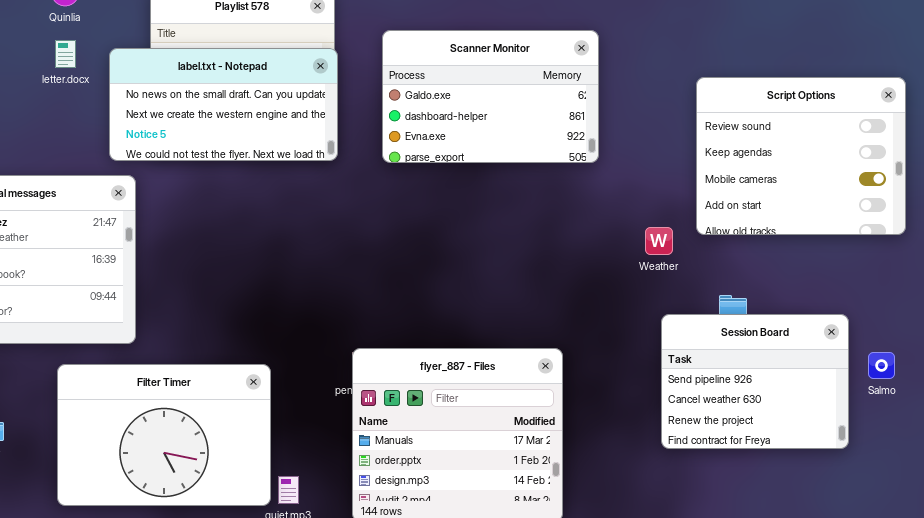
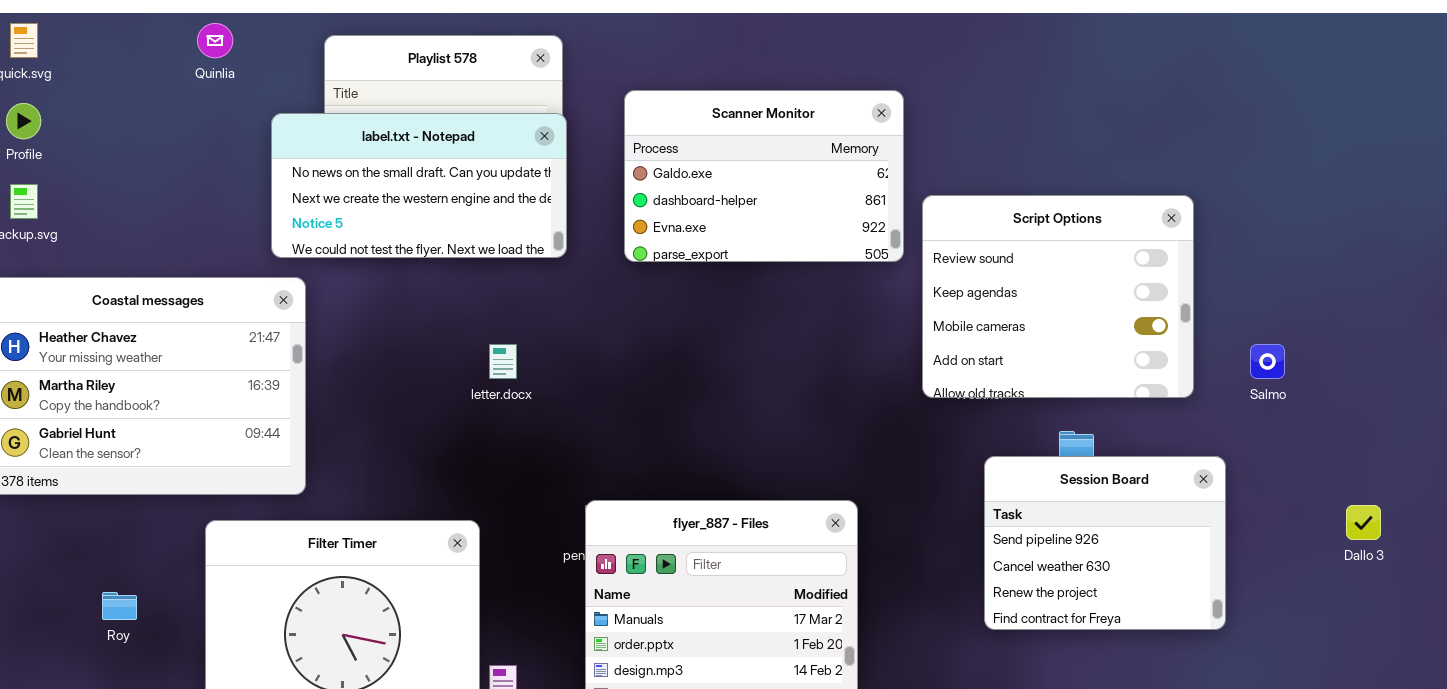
letter.docx: [55,40,76,68] -> [489,344,517,379], moved
Script Options: [696,77,906,235] -> [922,195,1194,398], moved
Salmo: [868,352,895,379] -> [1250,344,1285,379], moved

